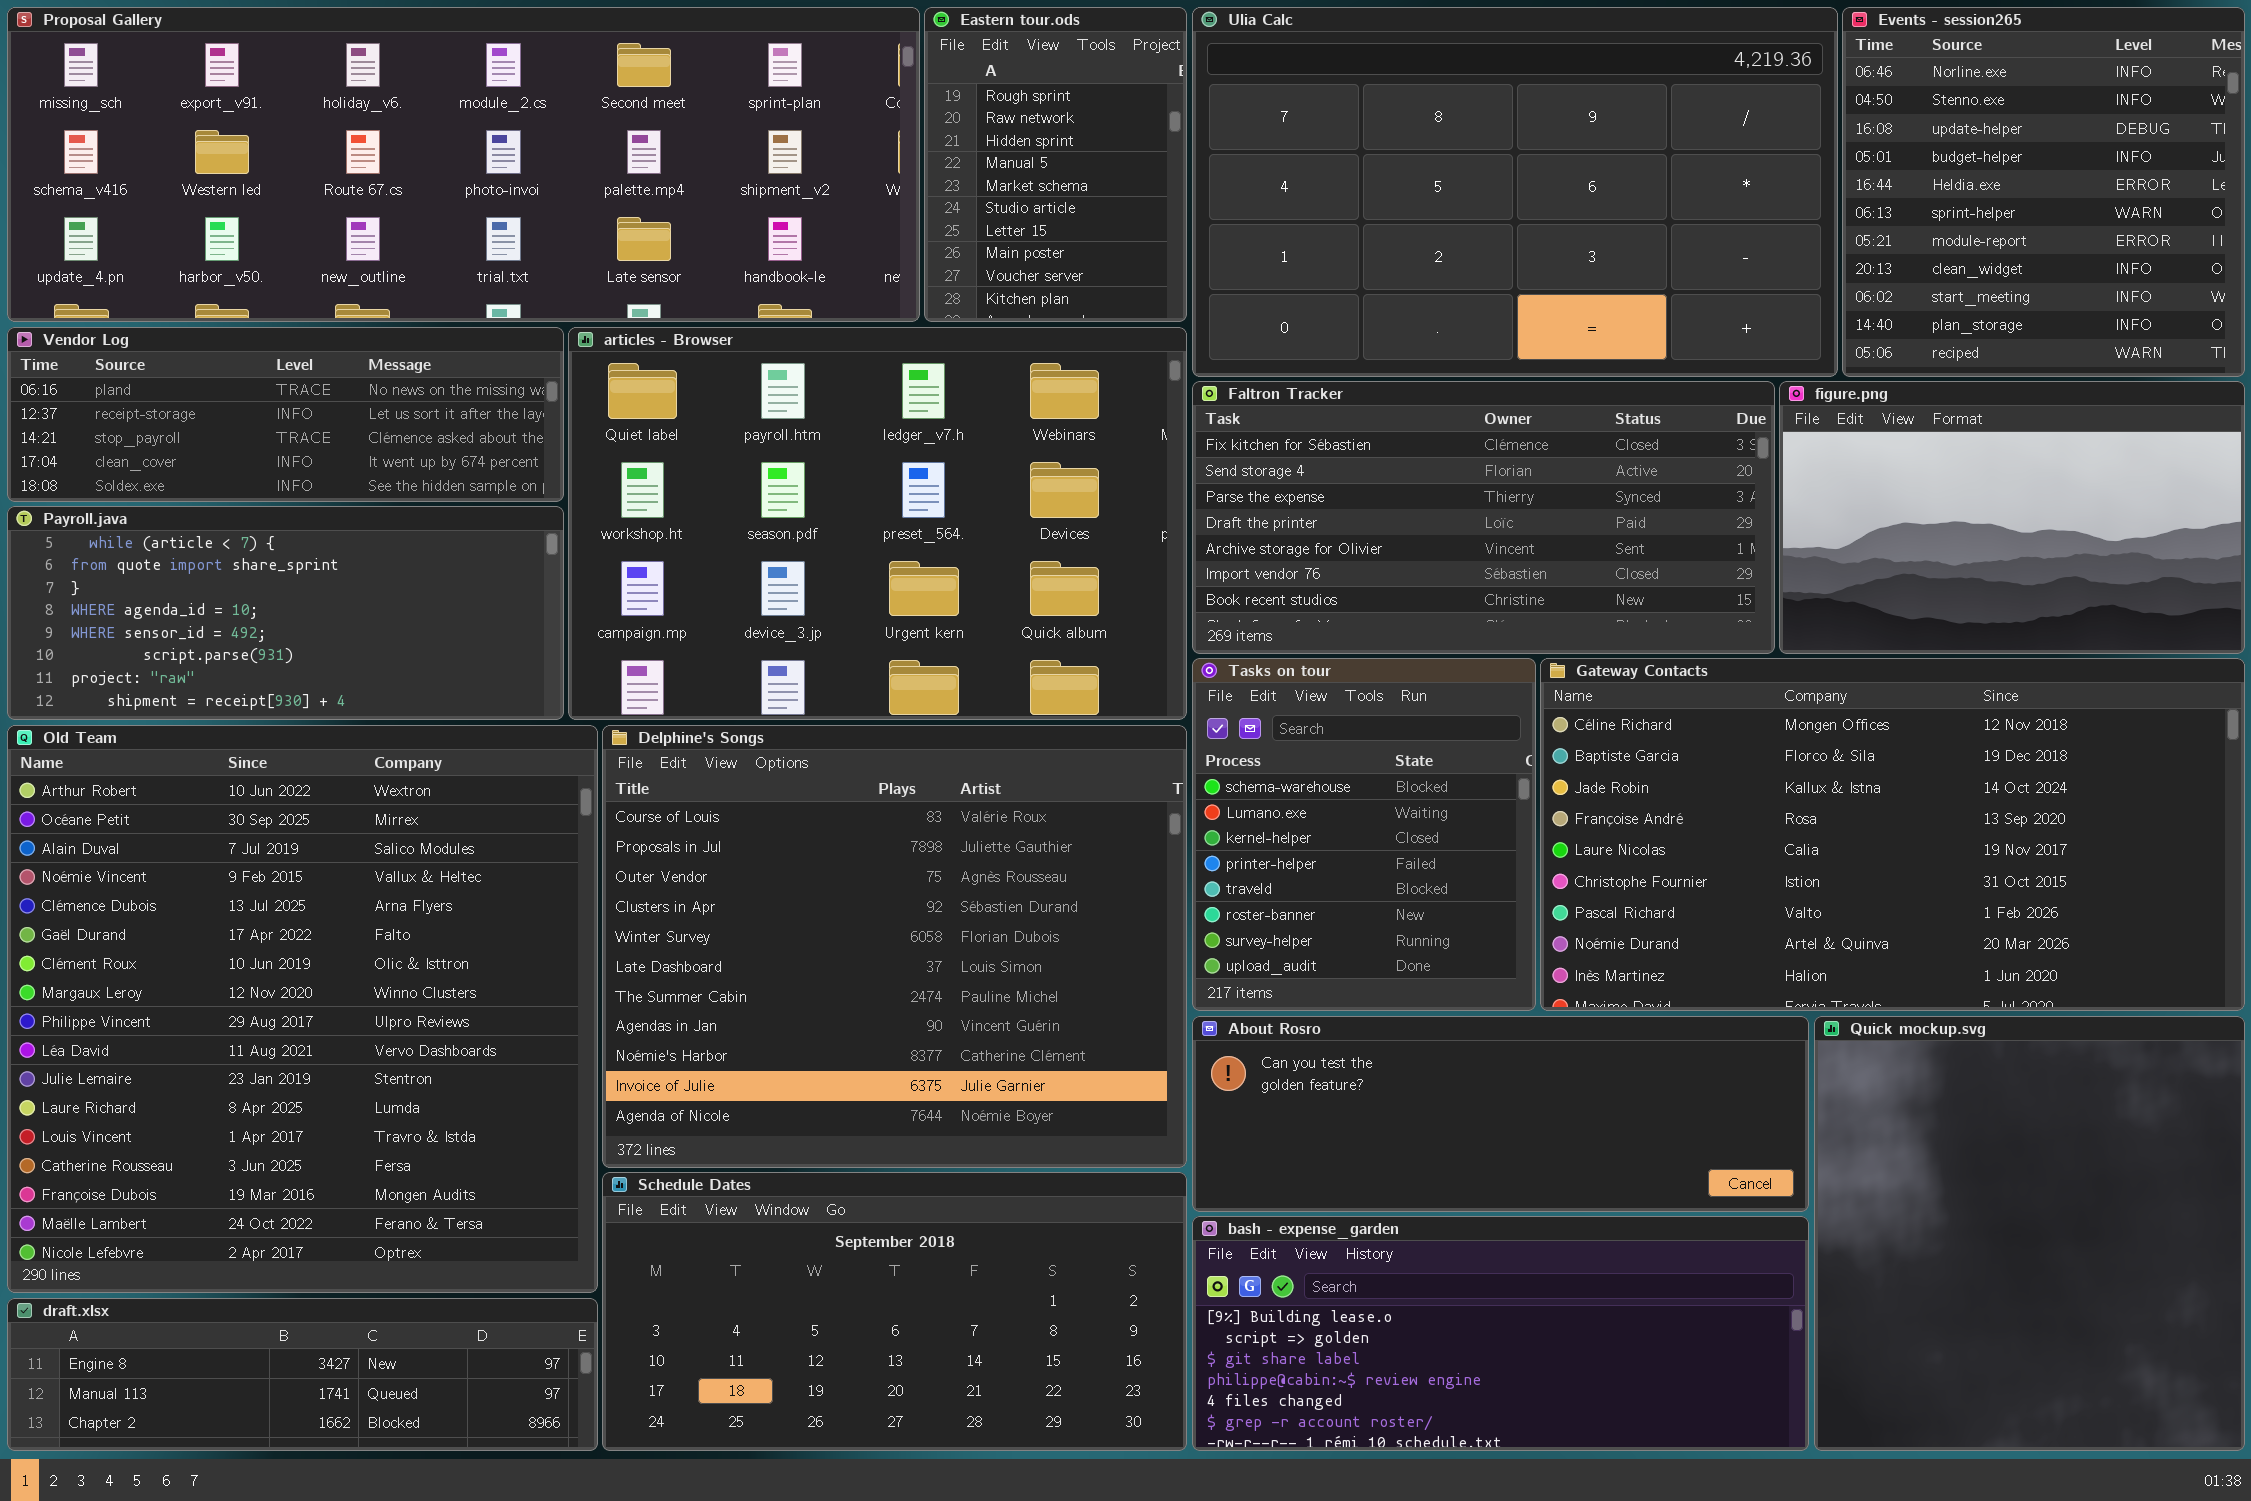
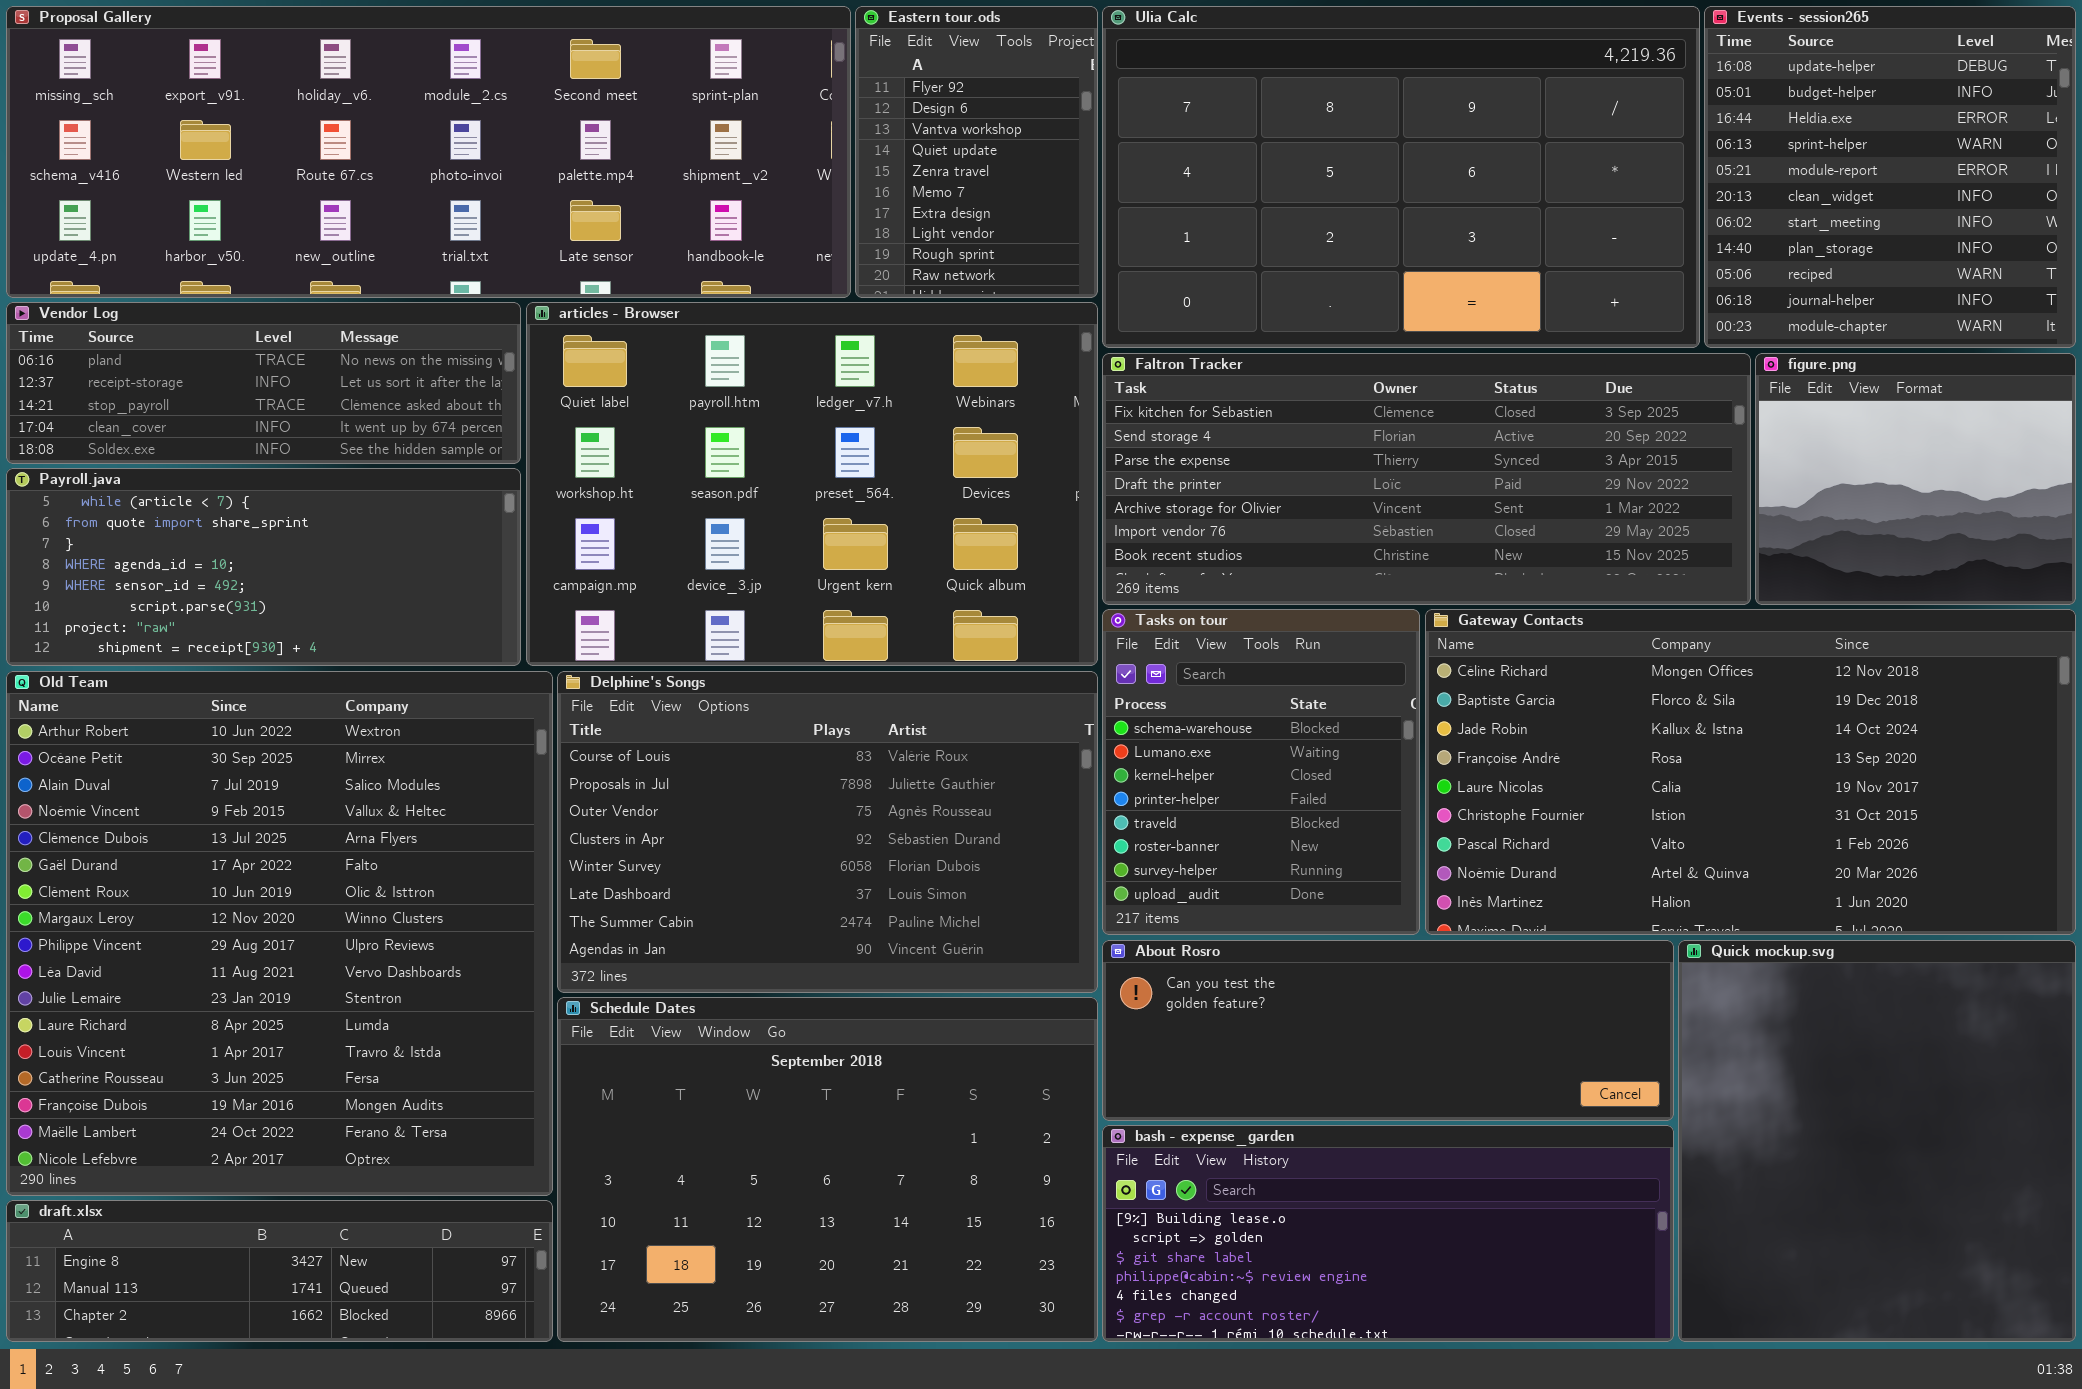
Eastern tour.ods: [924,7,1187,322] -> [855,6,1098,298], scrolled up 8 rows
Events - session265: [1842,7,2245,377] -> [1704,6,2076,348], scrolled down 2 rows
Faltron Tracker: [1192,381,1775,654] -> [1102,353,1751,605], resized
figure.png: [1779,381,2245,654] -> [1755,353,2076,605], resized
Delphine's Songs: [602,725,1187,1168] -> [557,671,1098,993], resized
Schedule Dates: [602,1172,1187,1451] -> [557,997,1098,1342], resized

